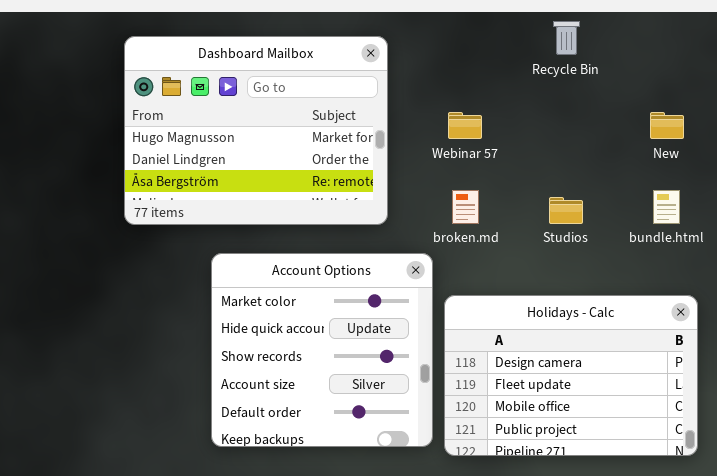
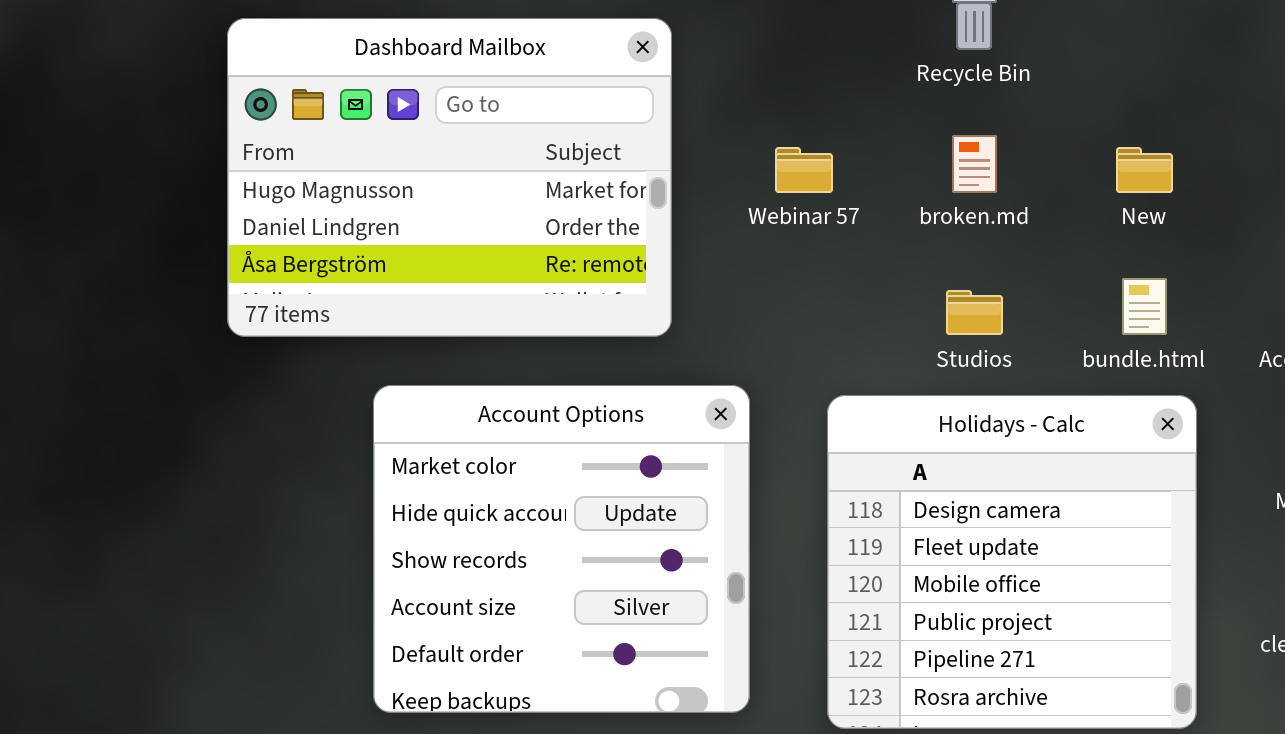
broken.md: [452,190,479,224] -> [952,135,997,193], moved
Holidays - Calc: [444,295,698,456] -> [827,395,1197,729], resized

